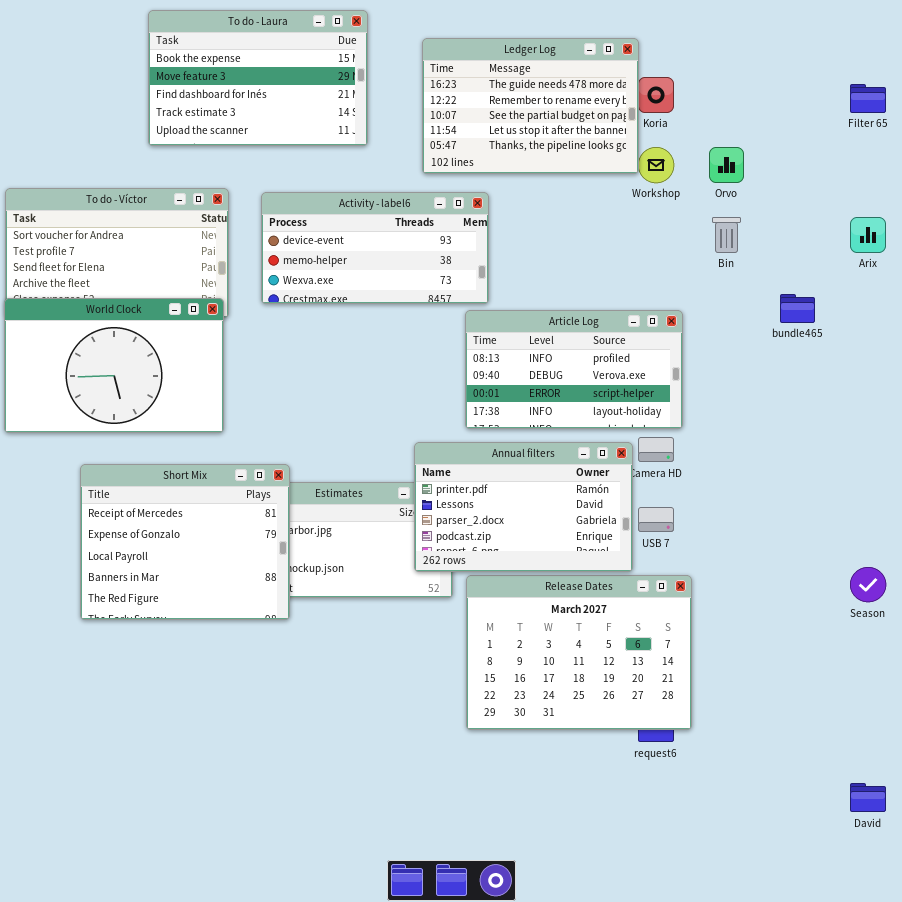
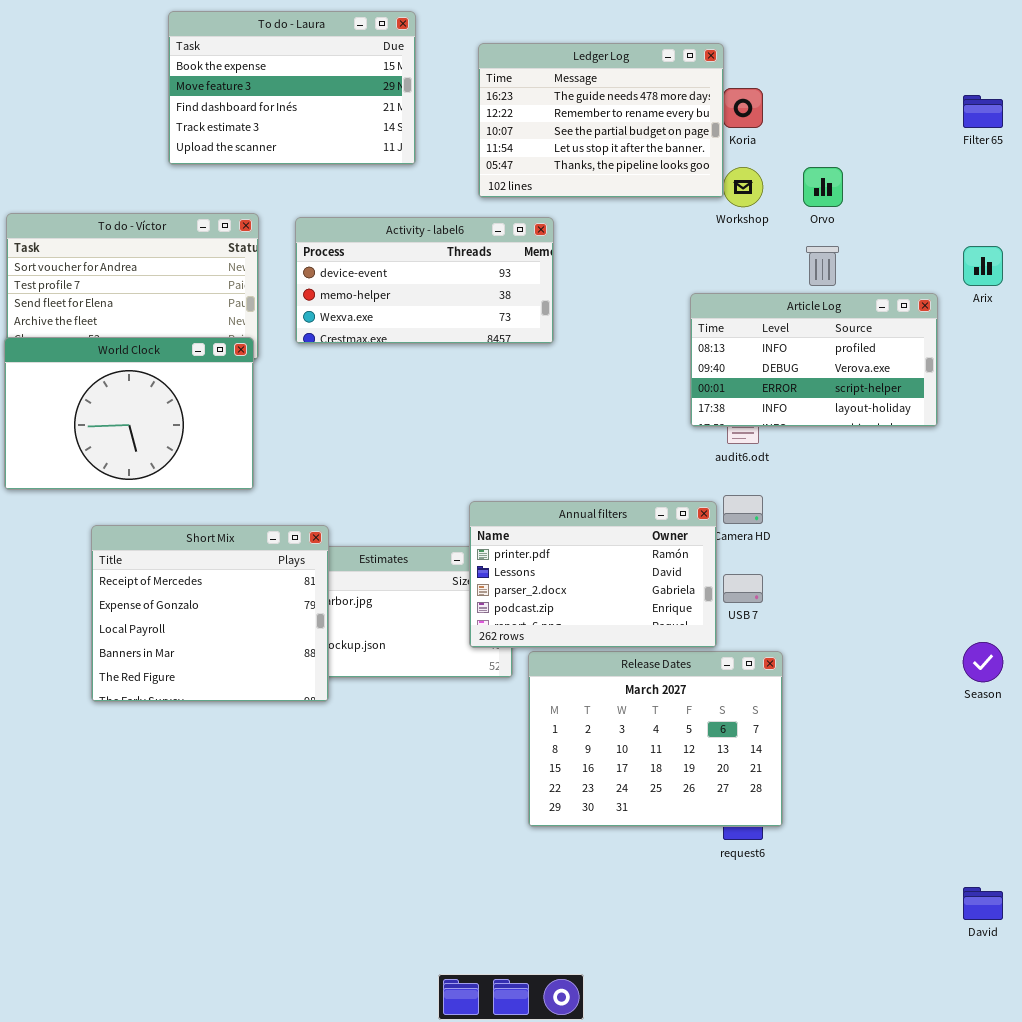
Article Log: [465,310,683,429] -> [690,293,938,427], moved

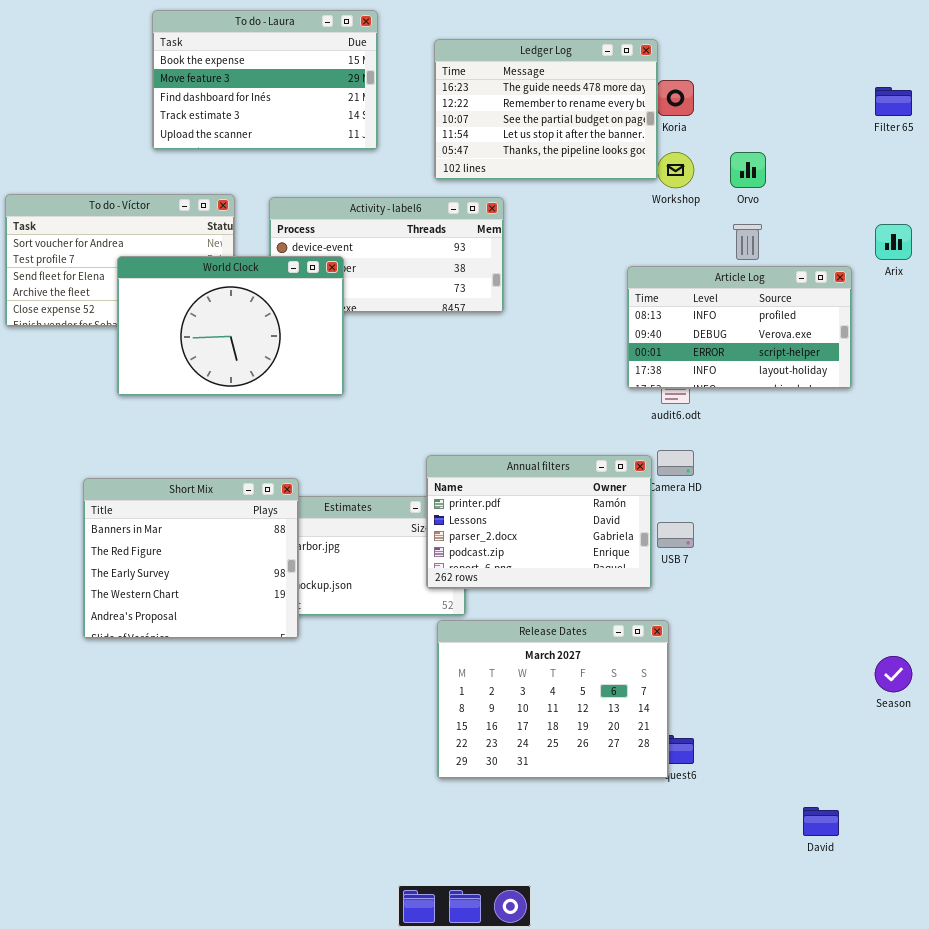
World Clock: [4,337,254,490] -> [117,256,344,396], moved
Short Mix: [91,525,329,702] -> [83,478,299,639], scrolled down 3 rows
Season: [963,642,1003,682] -> [875,656,912,692], moved
Release Dates: [528,651,783,827] -> [437,620,669,779], moved
David: [963,887,1003,920] -> [803,807,839,836], moved

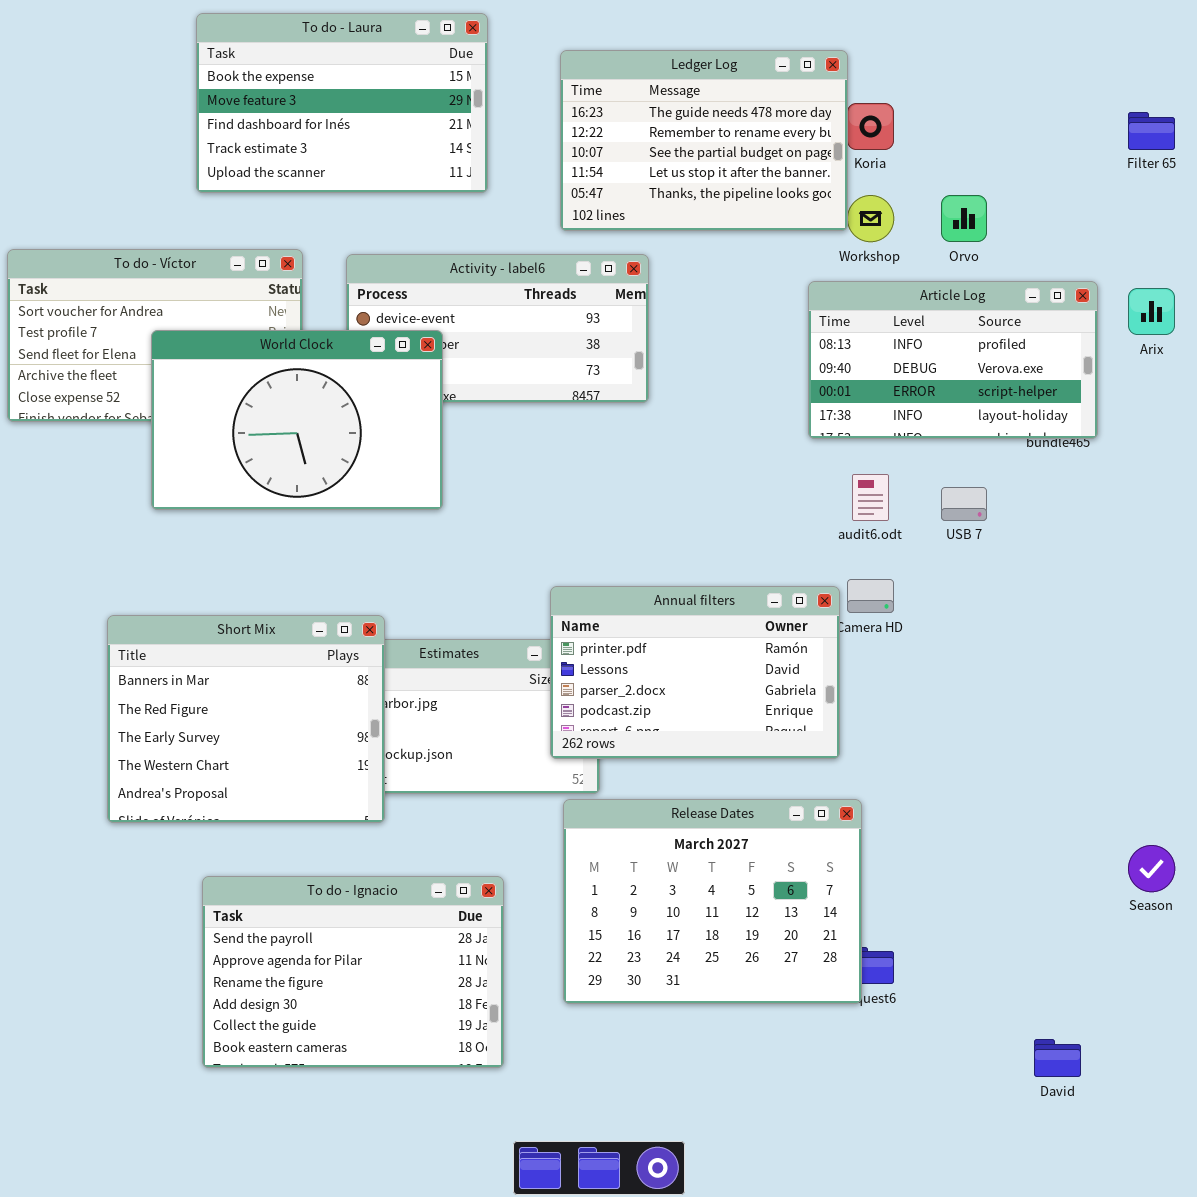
Article Log: [627,266,852,389] -> [808,281,1098,439], moved
USB 7: [657,522,694,548] -> [941,487,987,521], moved
To do - Ignacio: none -> [202,876,504,1068], opened

